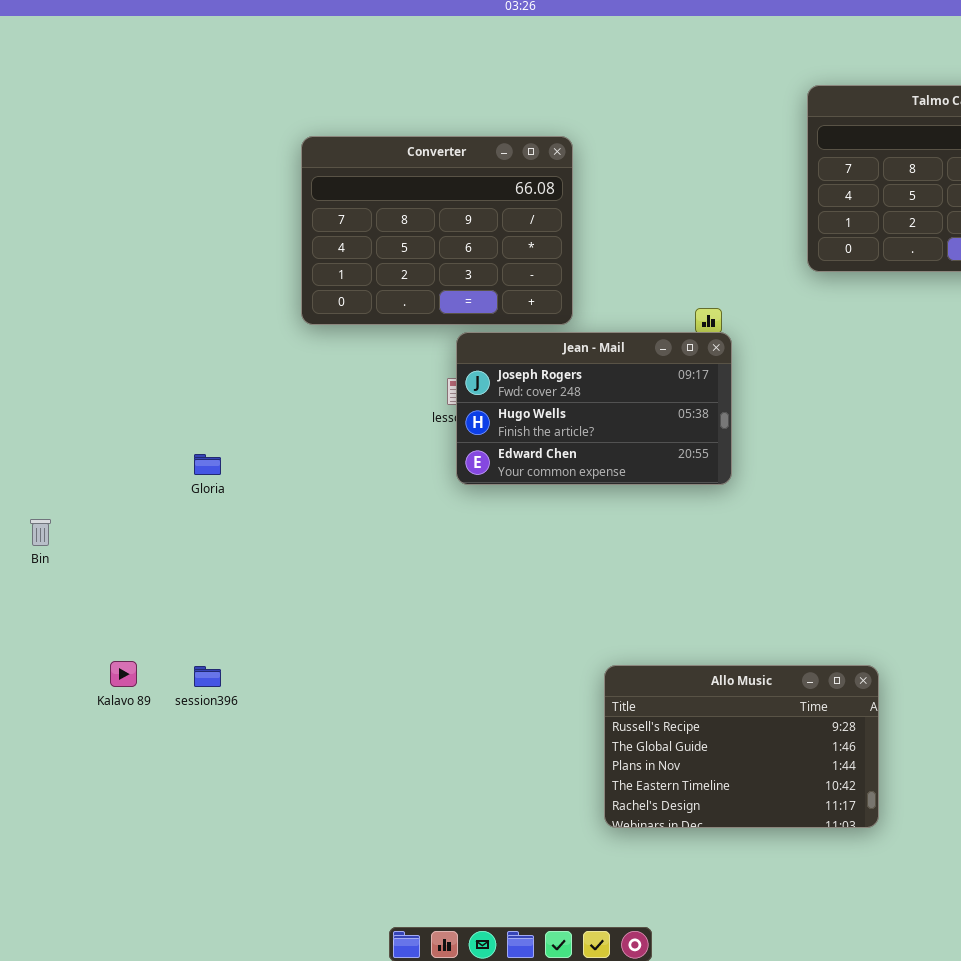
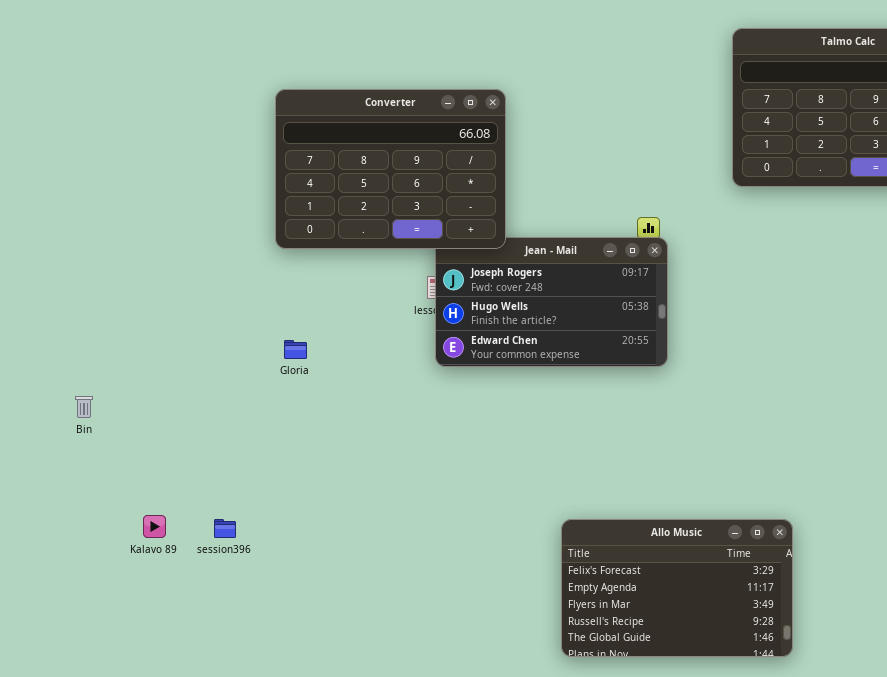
Converter: [301,136,573,325] -> [275,89,506,249], moved
Gloria: [194,454,221,475] -> [284,340,307,359], moved
Allo Music: [604,665,879,828] -> [561,519,793,657], scrolled up 3 rows

